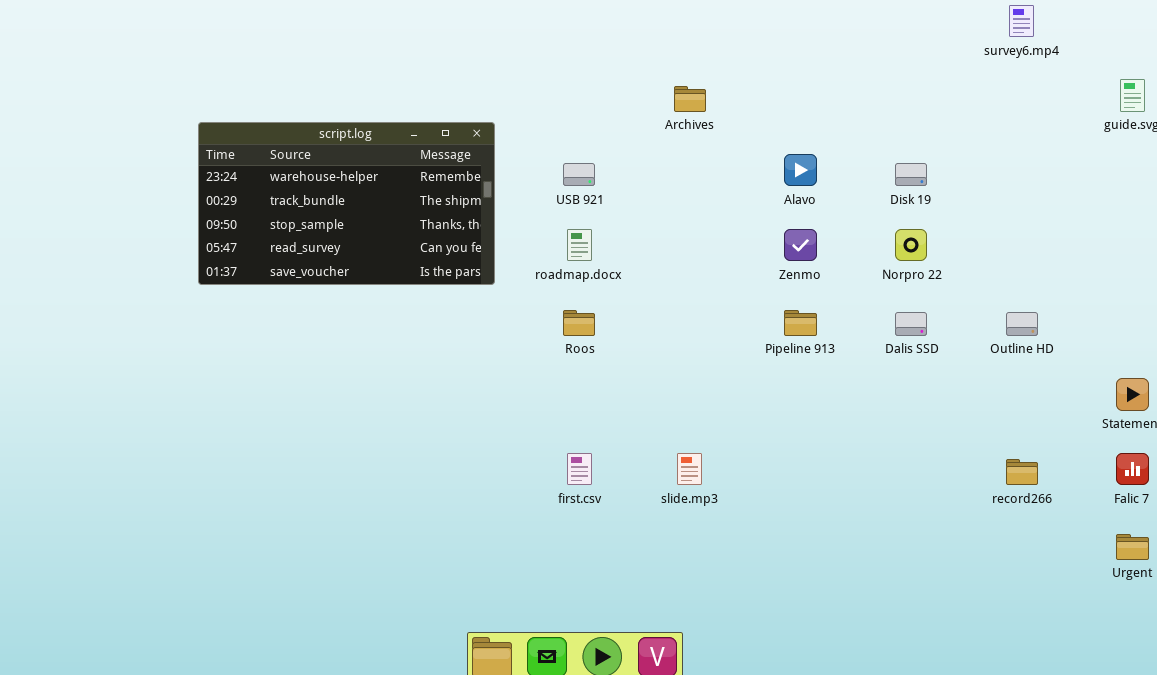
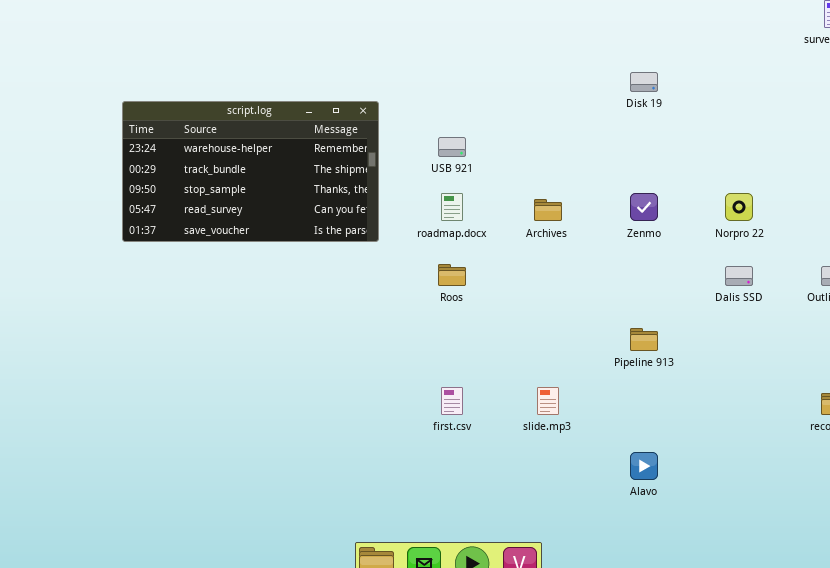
Archives: [674,86,706,112] -> [534,199,562,221], moved
Alavo: [784,154,817,186] -> [630,452,658,480], moved
Disk 19: [895,163,927,186] -> [630,72,658,92], moved
Pipeline 913: [784,310,817,336] -> [630,328,658,351], moved

